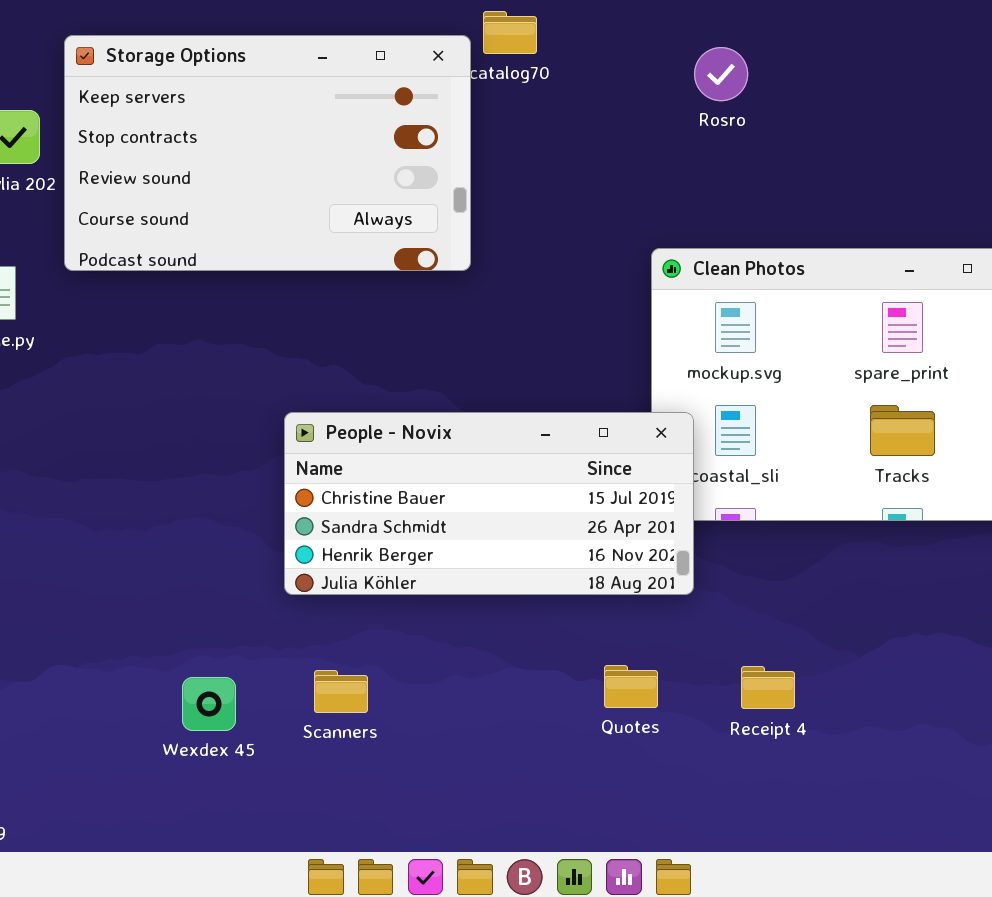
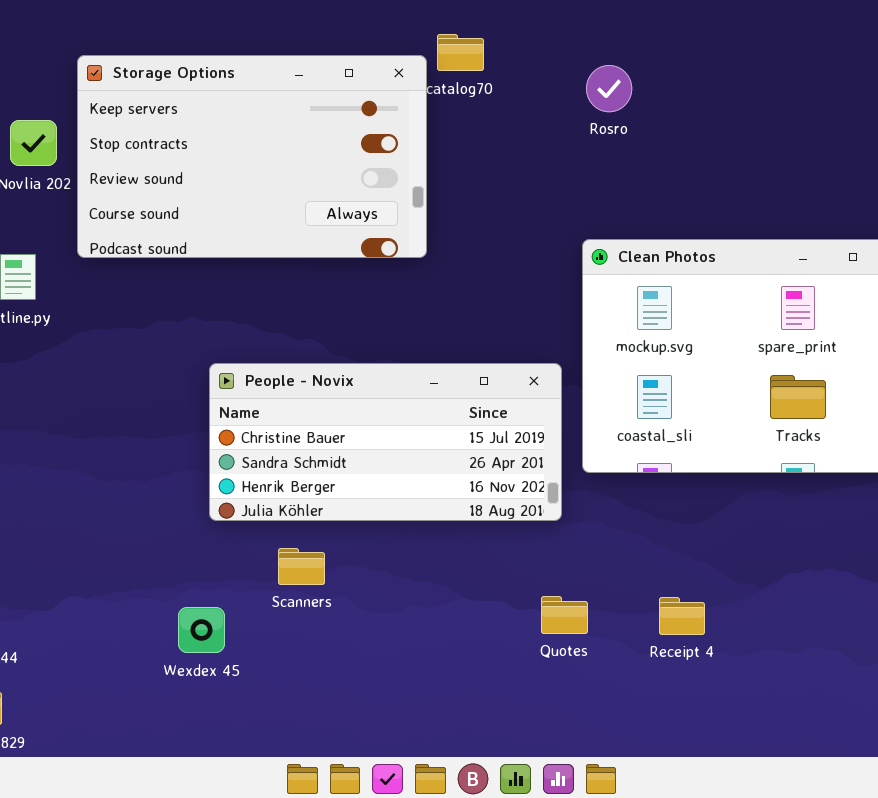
Rosro: [694,47,748,101] -> [586,65,632,112], moved
People - Novix: [284,412,694,595] -> [209,363,562,521], moved
Scanners: [314,670,368,713] -> [278,548,325,585], moved

